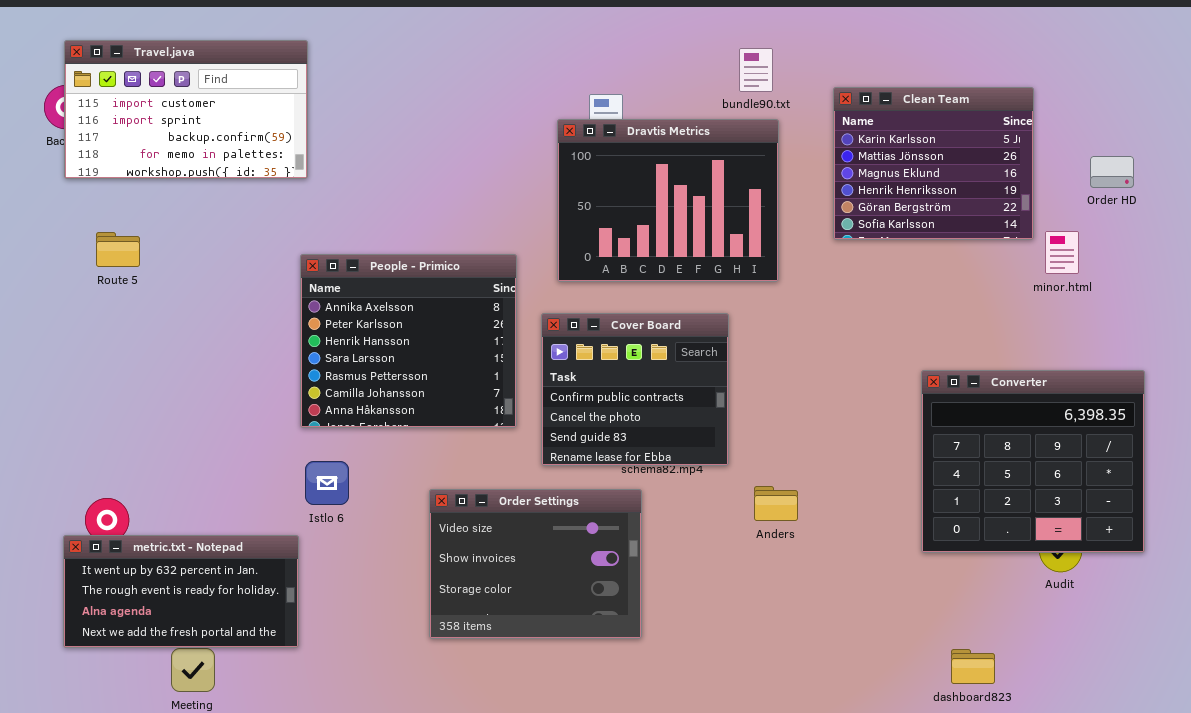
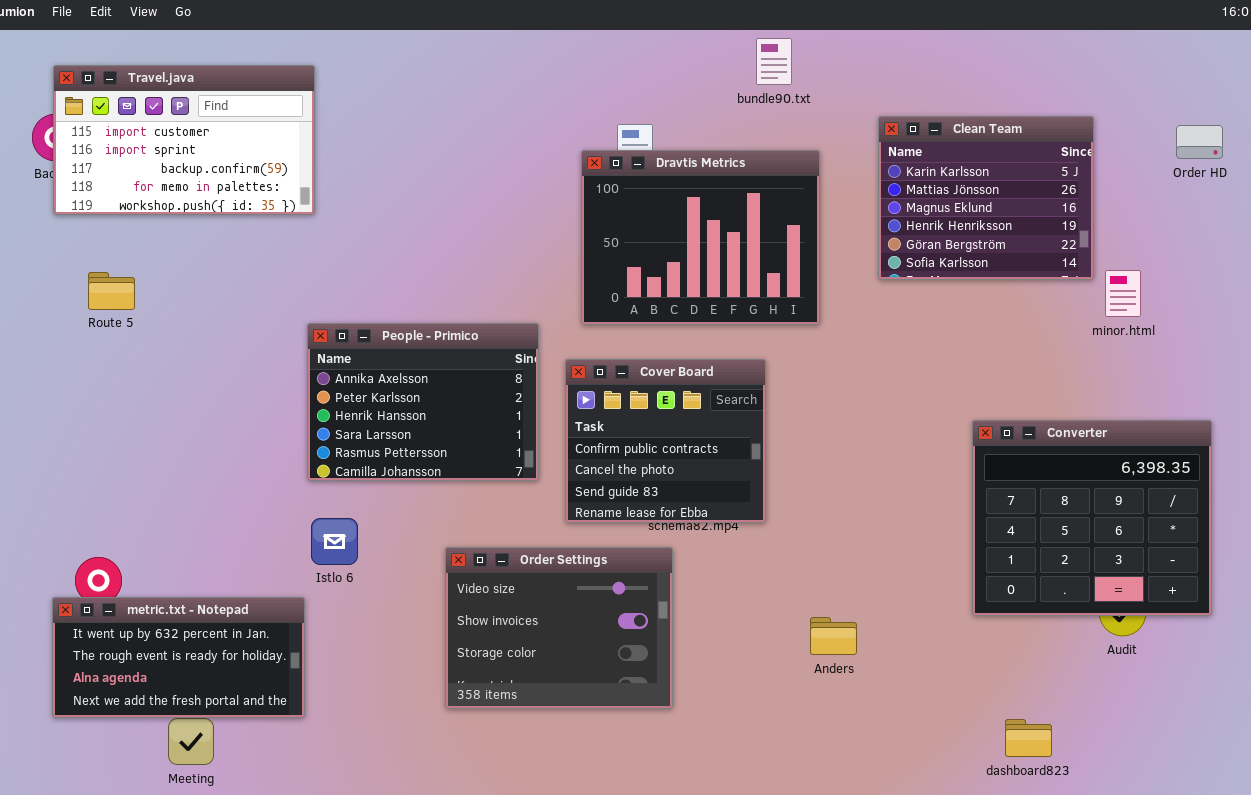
bundle90.txt: [739,48,773,92] -> [756,38,792,85], moved
Order HD: [1090,156,1134,188] -> [1176,125,1223,159], moved
People - Primico: [300,254,517,428] -> [307,323,539,481], resized
Anders: [754,486,798,521] -> [810,617,857,655], moved

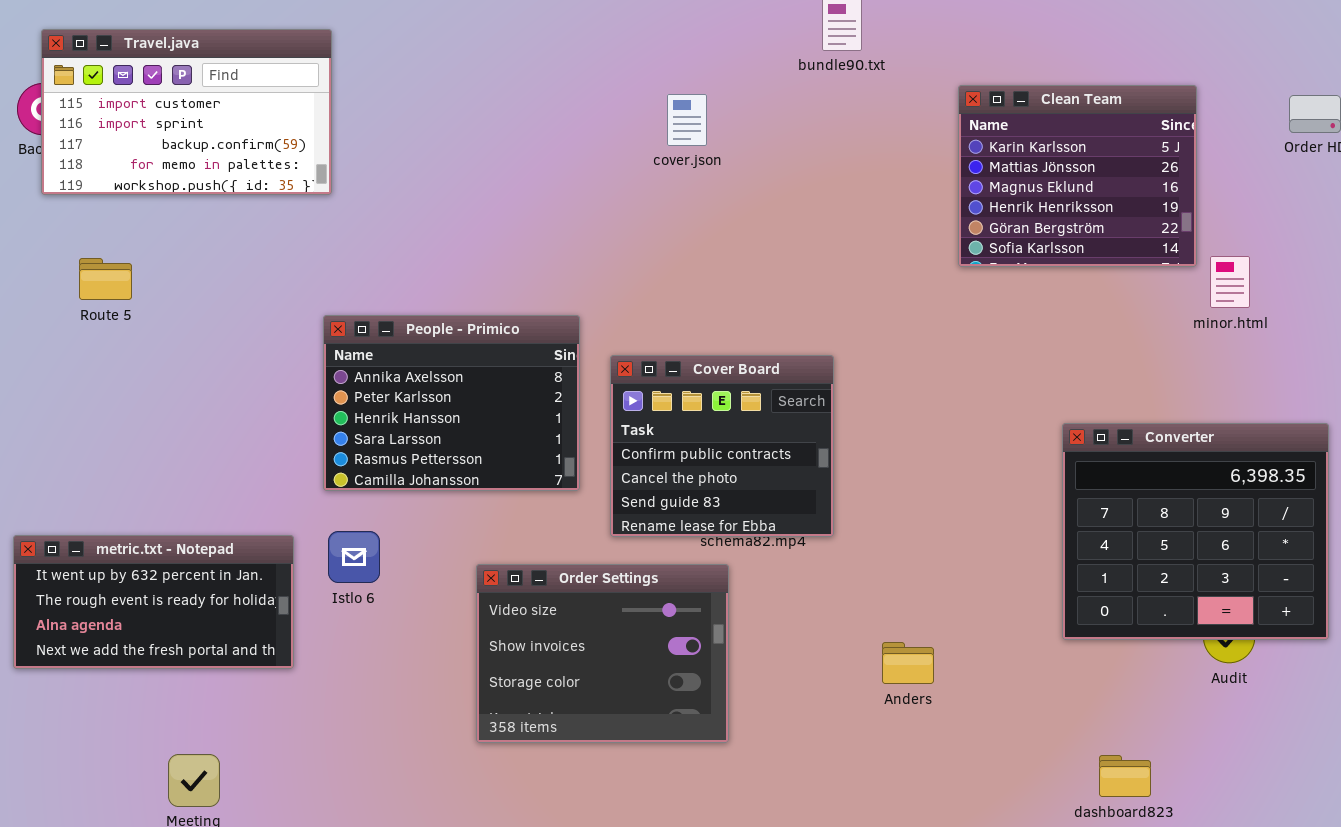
Dravtis Metrics: [581,150,820,325] -> none, closed
metric.txt - Notepad: [52,597,305,718] -> [13,535,294,669], moved

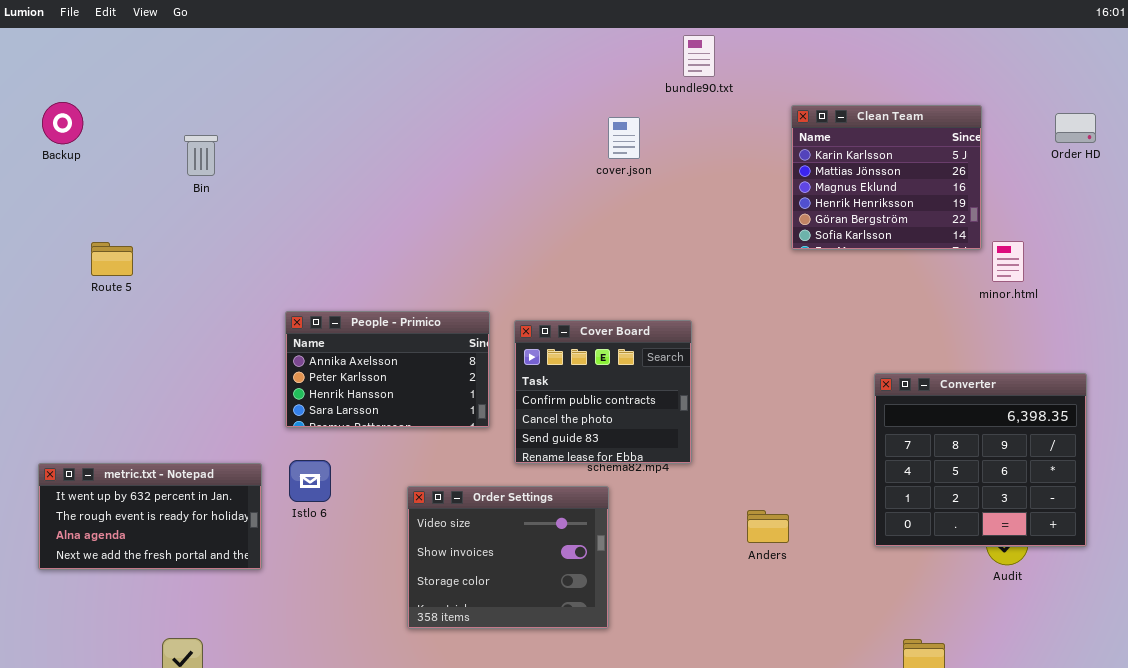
Travel.java: [41,29,332,195] -> none, closed
cover.json: [667,94,707,146] -> [608,117,640,159], moved
People - Primico: [323,315,580,491] -> [285,311,490,428], resized
Anders: [882,642,934,684] -> [747,510,789,543], moved

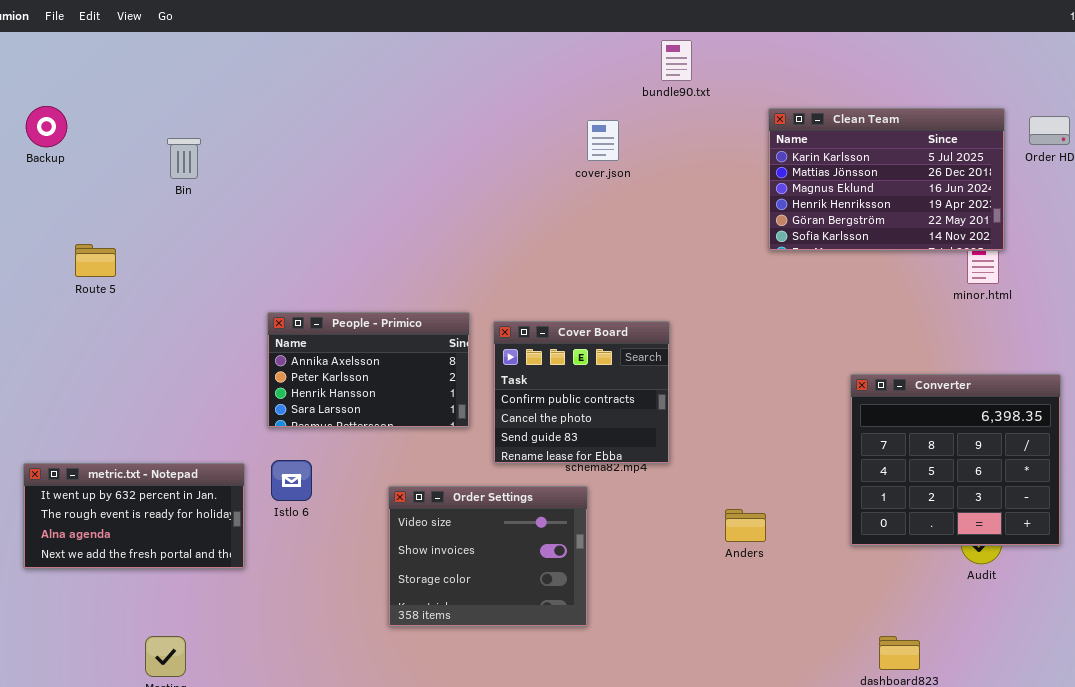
Clean Team: [791,105,982,250] -> [768,108,1005,251], resized

